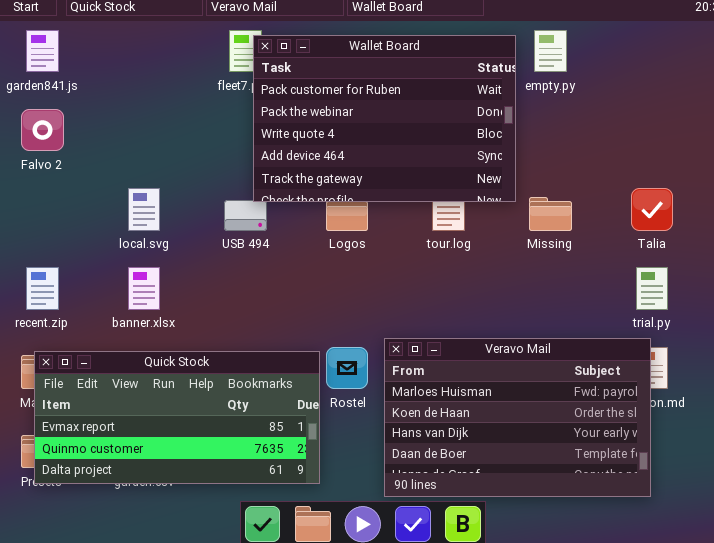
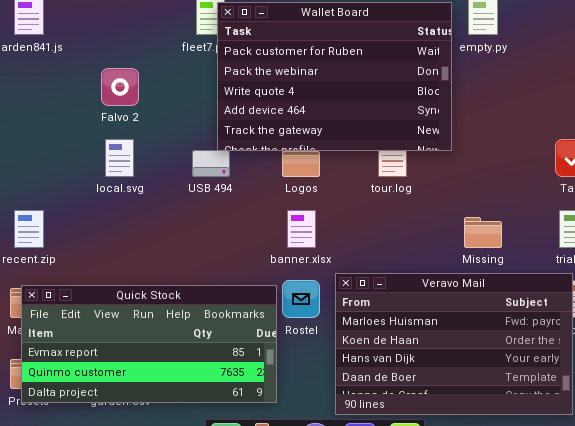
Falvo 2: [21,109,64,151] -> [101,68,139,106], moved
Missing: [529,197,572,231] -> [464,217,502,248], moved
banner.xlsx: [128,267,160,310] -> [287,210,316,248], moved

